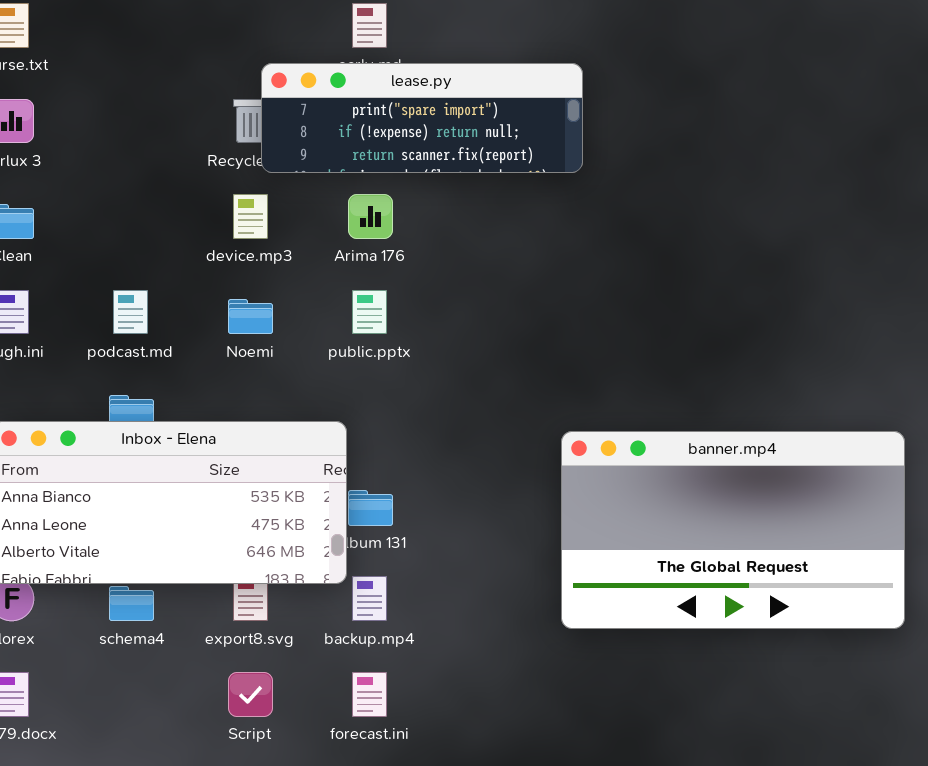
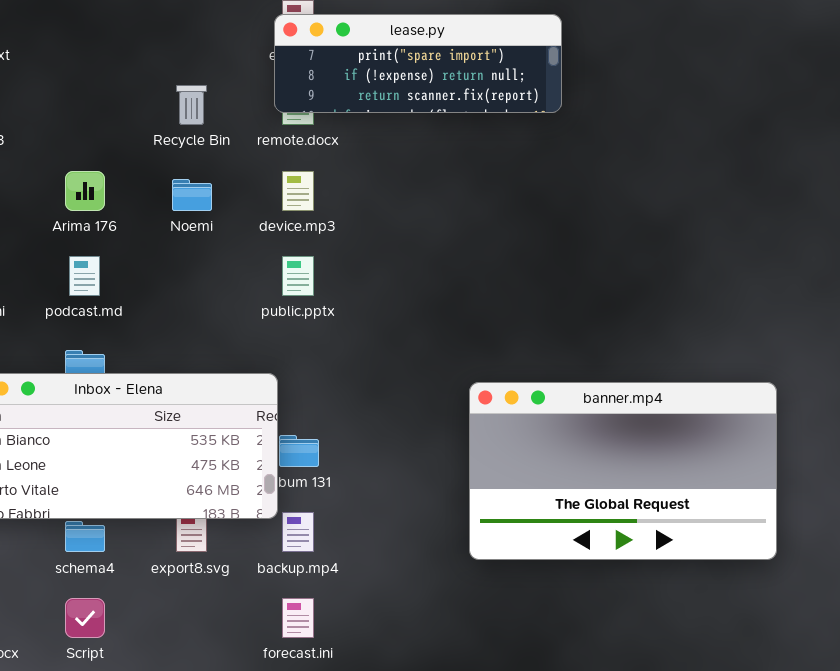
lease.py: [261,63,583,173] -> [274,14,562,113], moved
device.mp3: [233,194,268,239] -> [282,171,314,211], moved
Arima 176: [348,194,393,239] -> [65,171,105,211], moved
Noemi: [228,299,273,334] -> [172,179,212,211], moved
Script: [228,672,273,717] -> [65,598,105,638], moved

